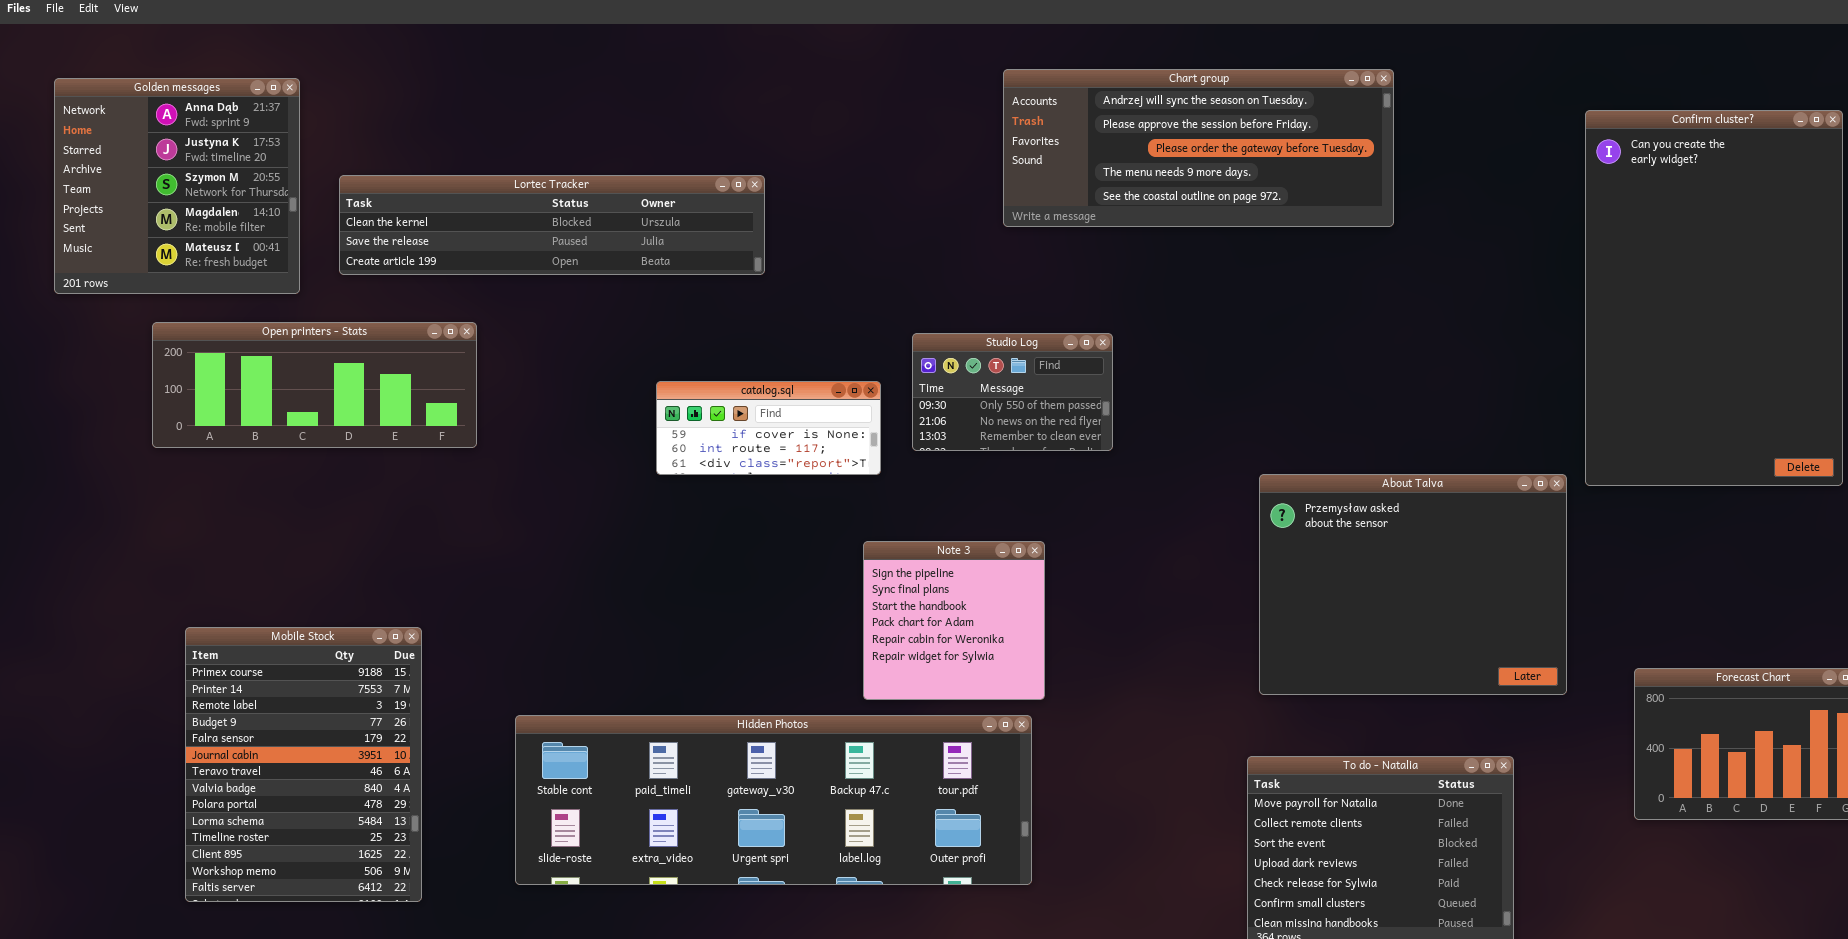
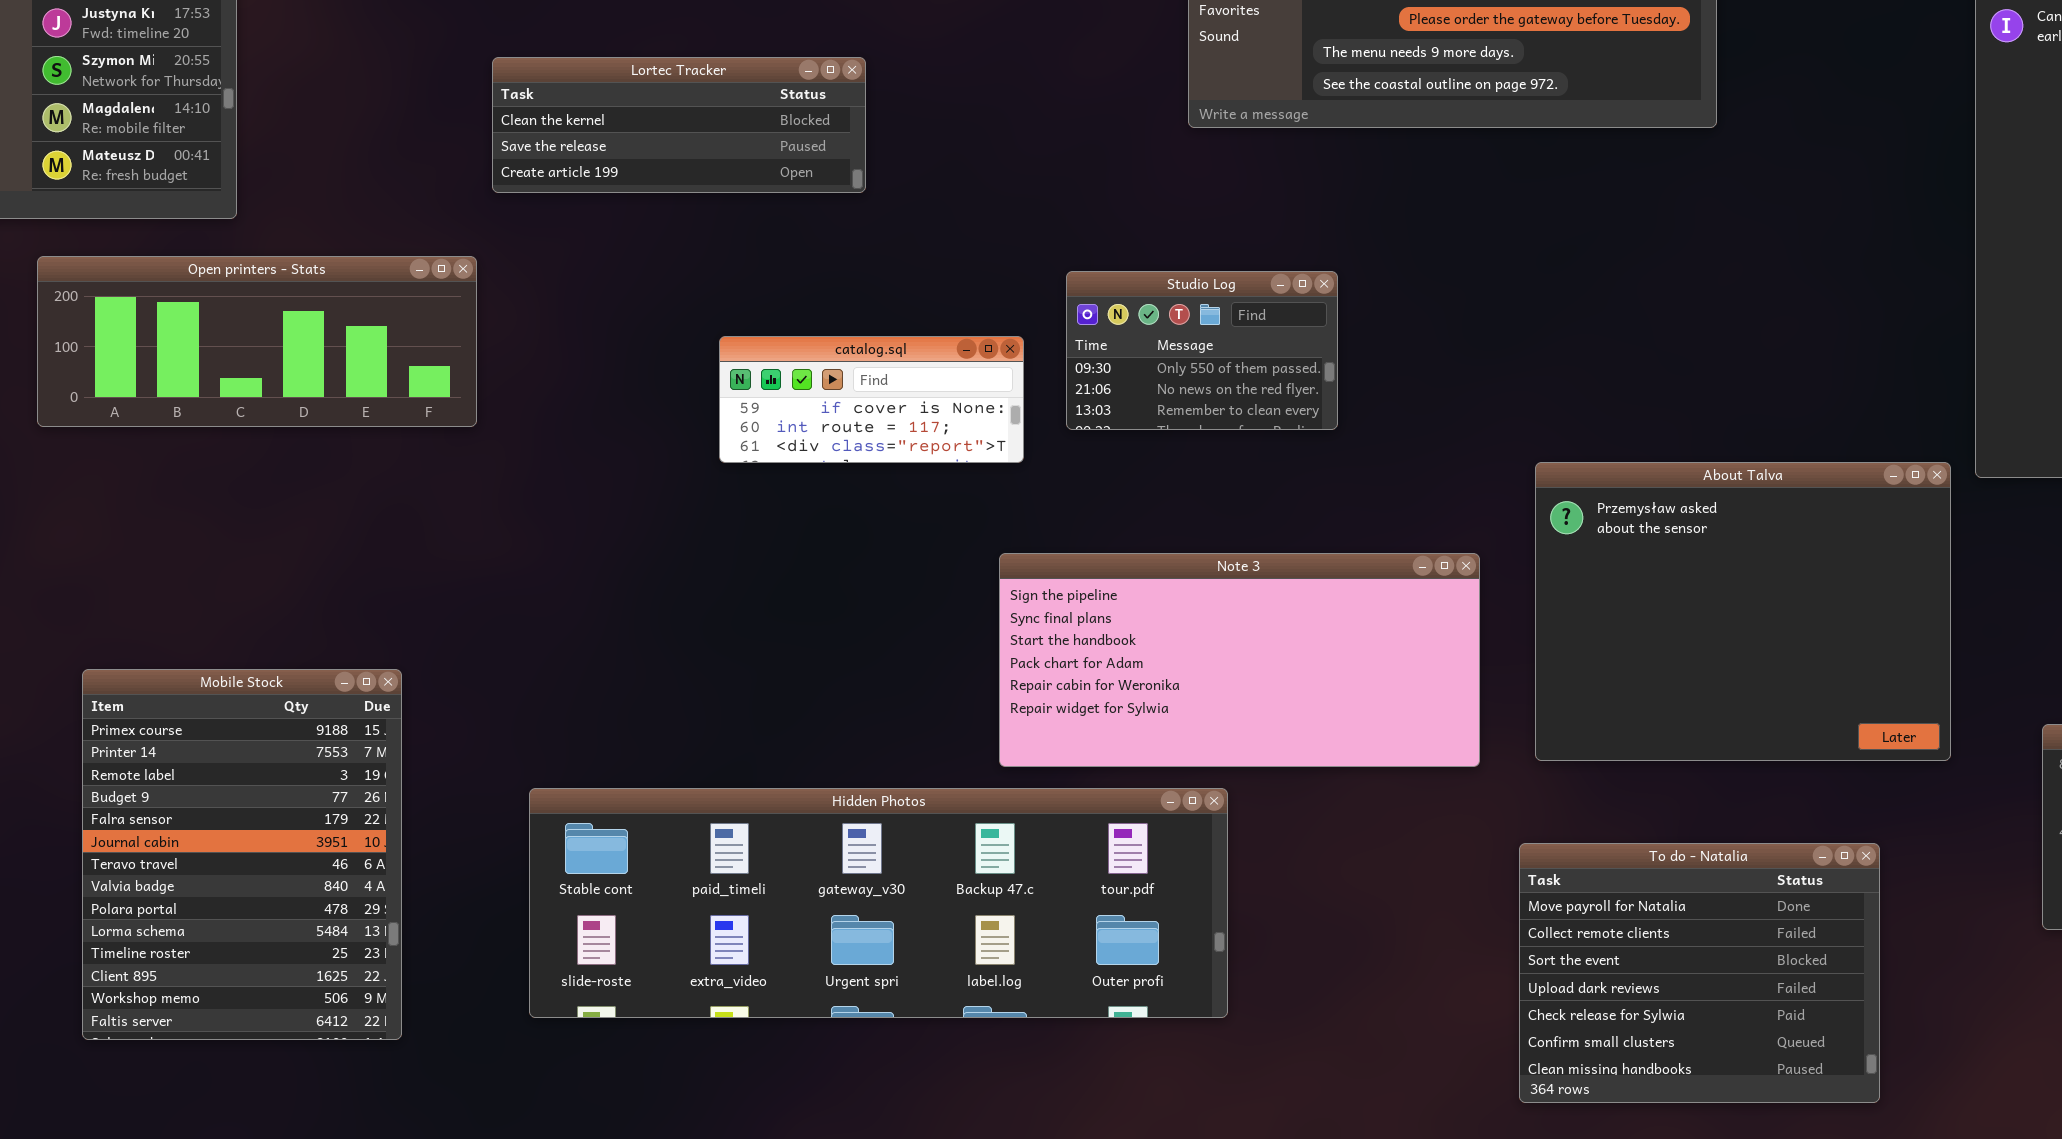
Lortec Tracker: [339,175,765,275] -> [492,57,866,193], resized
Note 3: [863,541,1045,700] -> [999,553,1480,767], resized

